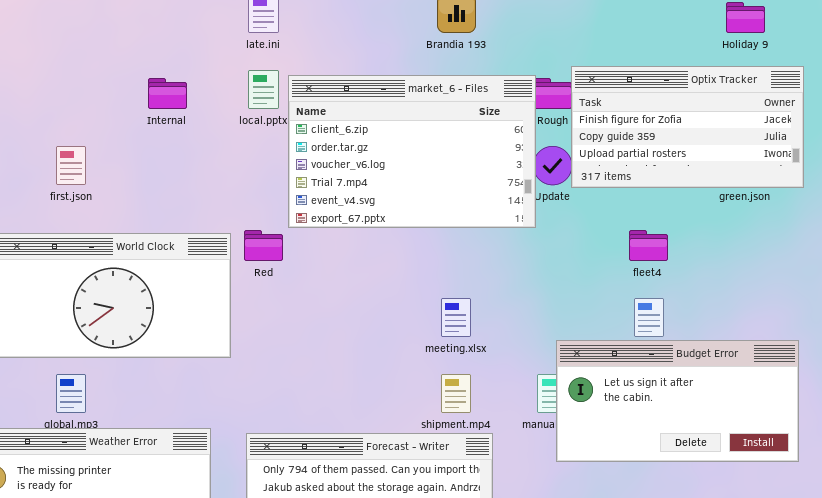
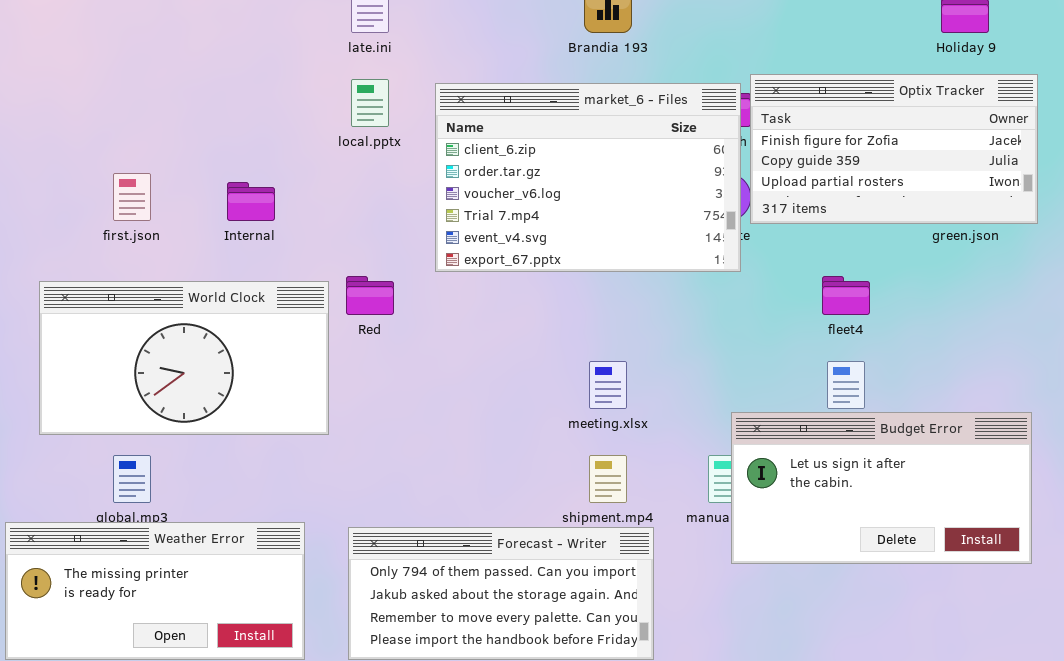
market_6 - Files: [288,75,536,228] -> [435,83,741,272], moved
Internal: [148,78,187,109] -> [227,182,275,221], moved

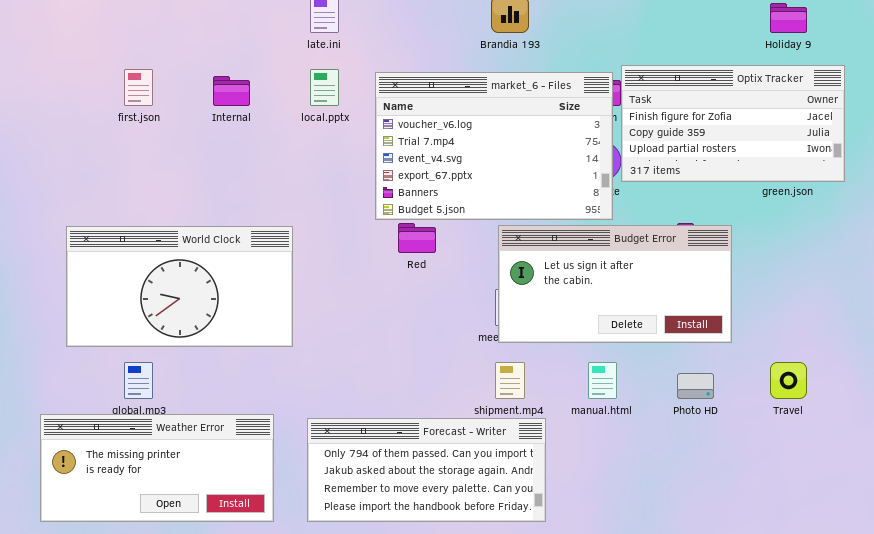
market_6 - Files: [435,83,741,272] -> [375,72,613,220], scrolled down 2 rows
first.json: [113,173,151,221] -> [124,69,153,106], moved
Internal: [227,182,275,221] -> [213,76,250,106], moved
Red: [346,276,394,315] -> [398,223,436,253], moved
Budget Error: [731,412,1032,564] -> [498,225,732,343], moved

